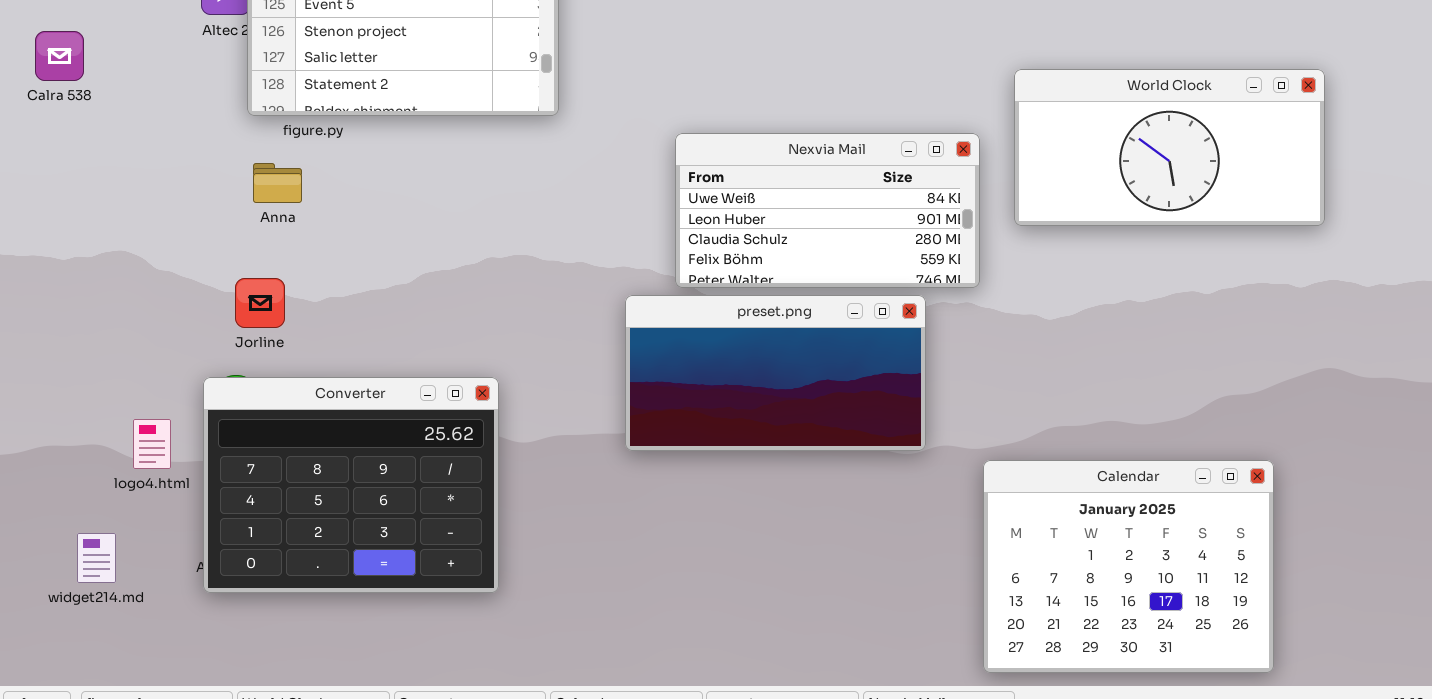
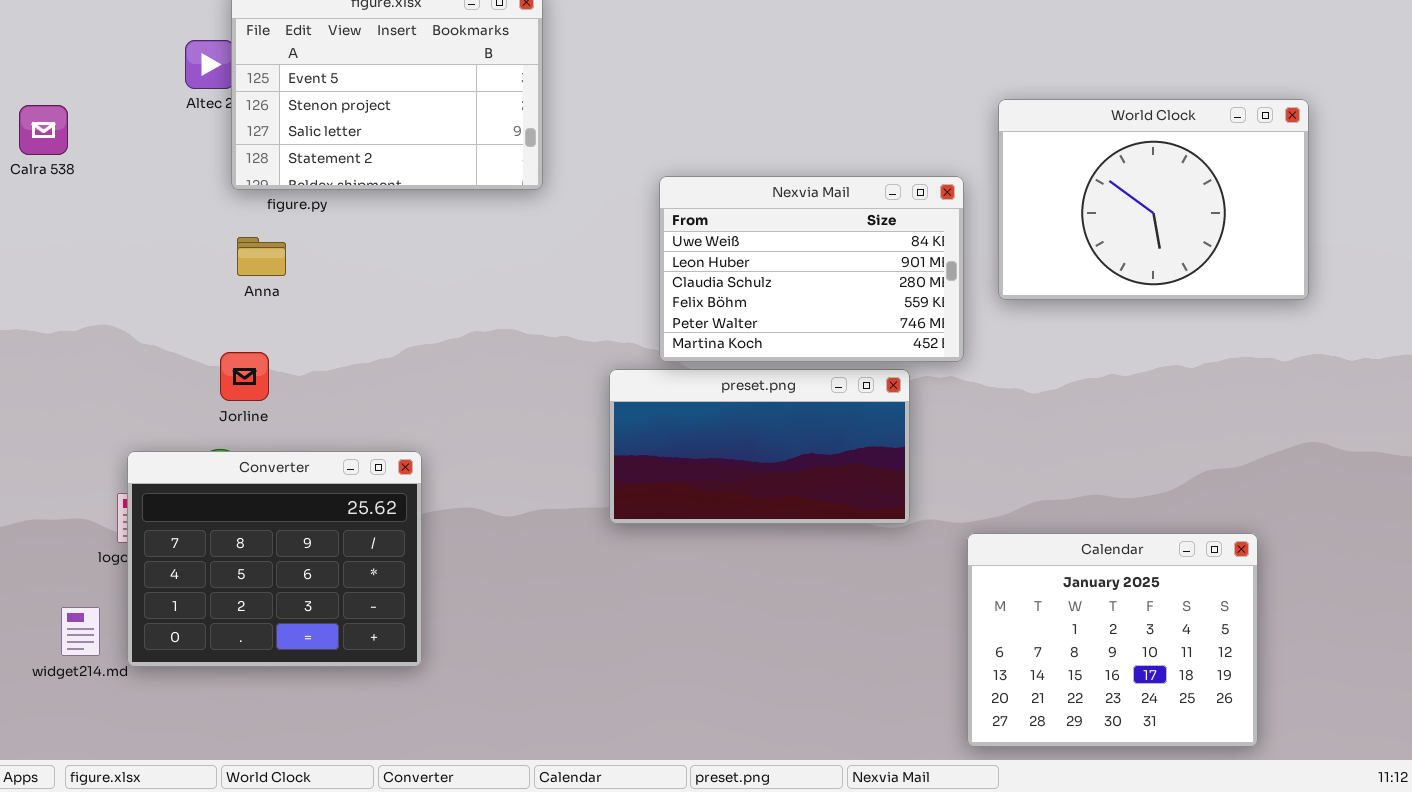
World Clock: [1014,69,1325,226] -> [998,99,1309,300], resized
Nexvia Mail: [675,133,980,288] -> [659,176,964,362], resized
Converter: [203,377,499,593] -> [127,451,422,667], moved

